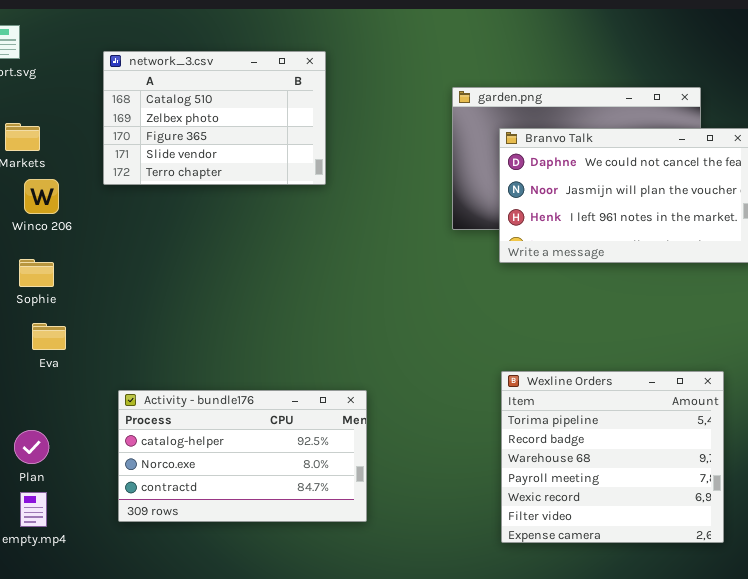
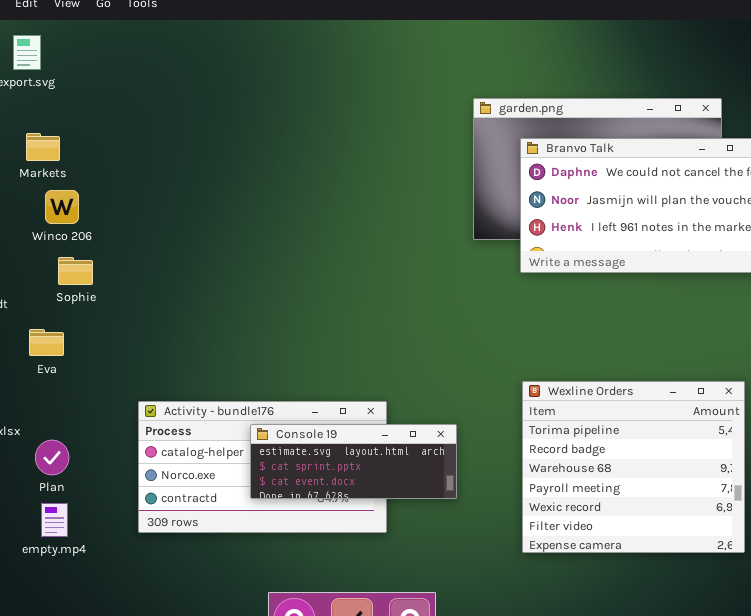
network_3.csv: [103,51,326,185] -> none, closed
Sophie: [19,259,54,287] -> [58,257,93,285], moved
Eva: [32,323,66,350] -> [29,329,64,356], moved
Console 19: none -> [250,424,457,499], opened

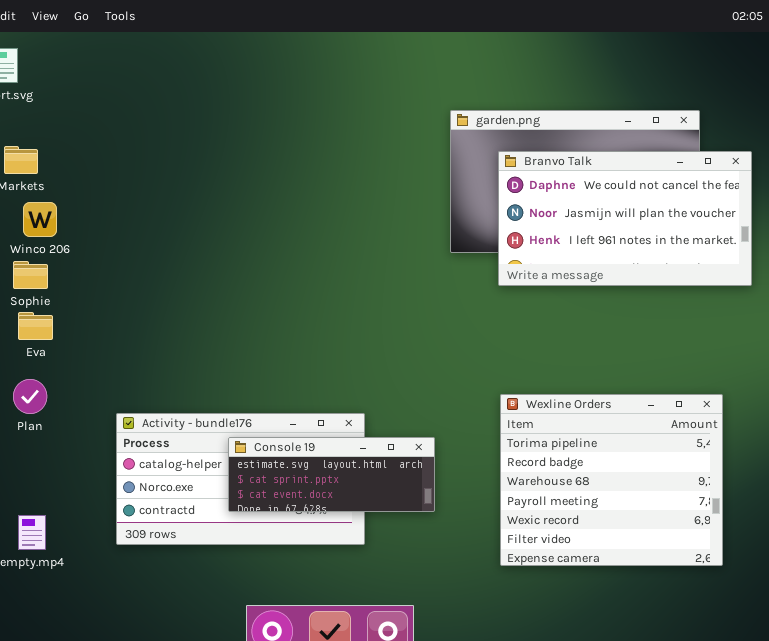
Sophie: [58,257,93,285] -> [13,261,48,289], moved
Eva: [29,329,64,356] -> [18,312,53,340], moved
Plan: [35,440,69,475] -> [13,379,47,414], moved

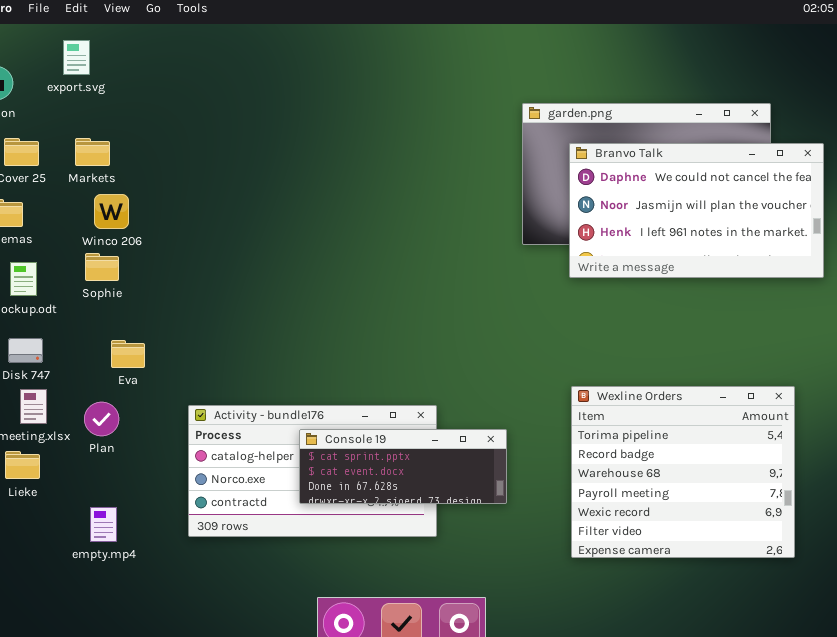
Eva: [18,312,53,340] -> [111,340,145,368], moved
Plan: [13,379,47,414] -> [84,402,119,436], moved
Console 19: [228,437,435,512] -> [299,429,507,504], scrolled down 1 row

